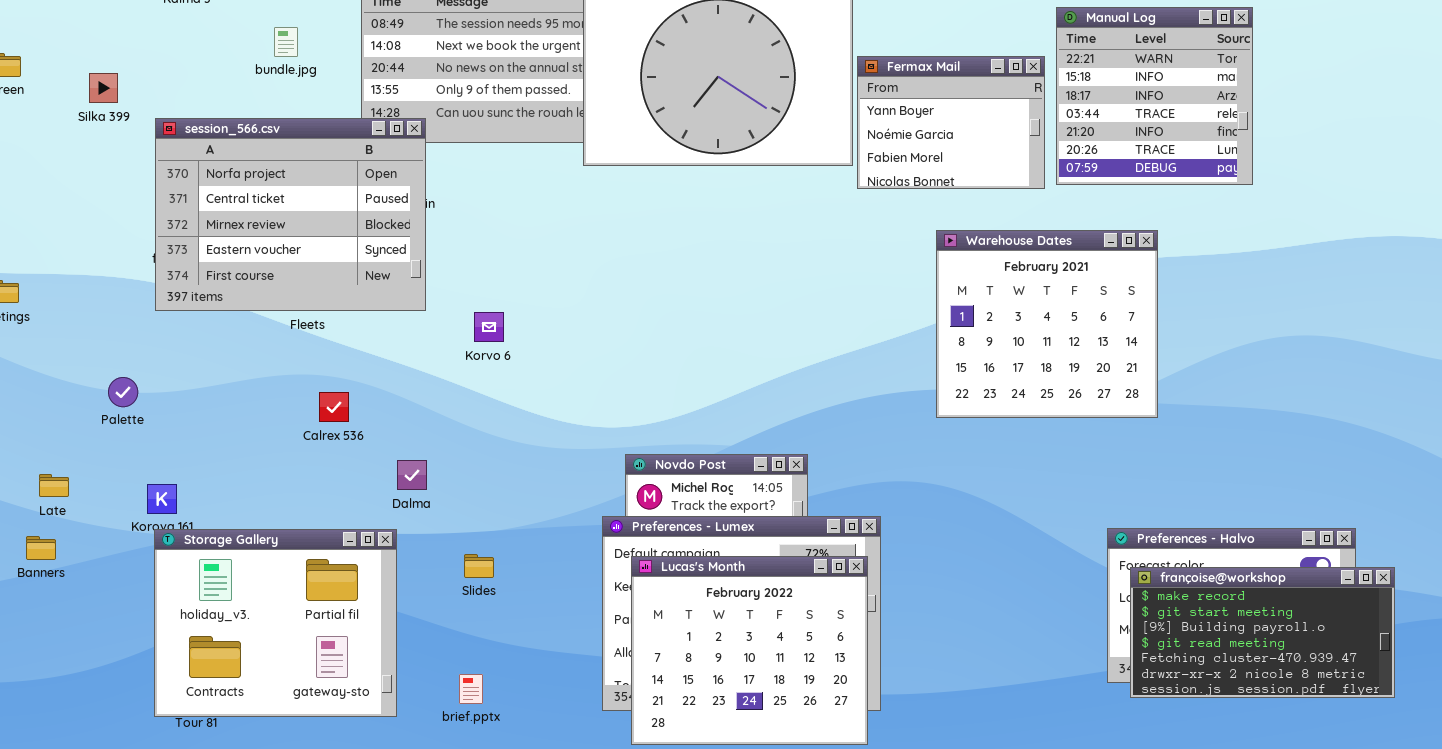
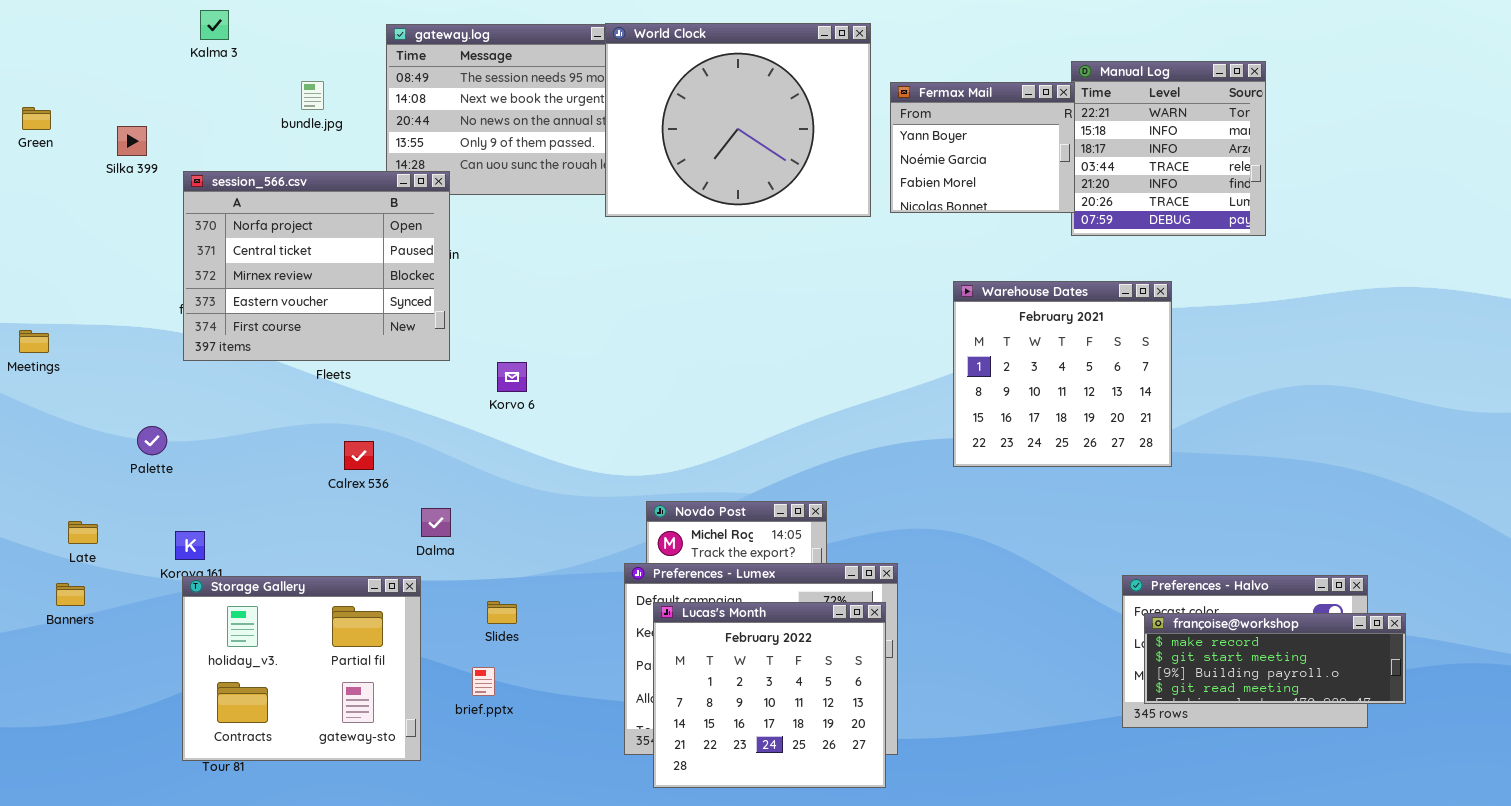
Fermax Mail: [857,56,1045,189] -> [890,82,1075,213], moved
françoise@workshop: [1130,567,1395,698] -> [1144,613,1406,704], resized
brief.pptx: [459,674,483,704] -> [472,667,495,696], moved

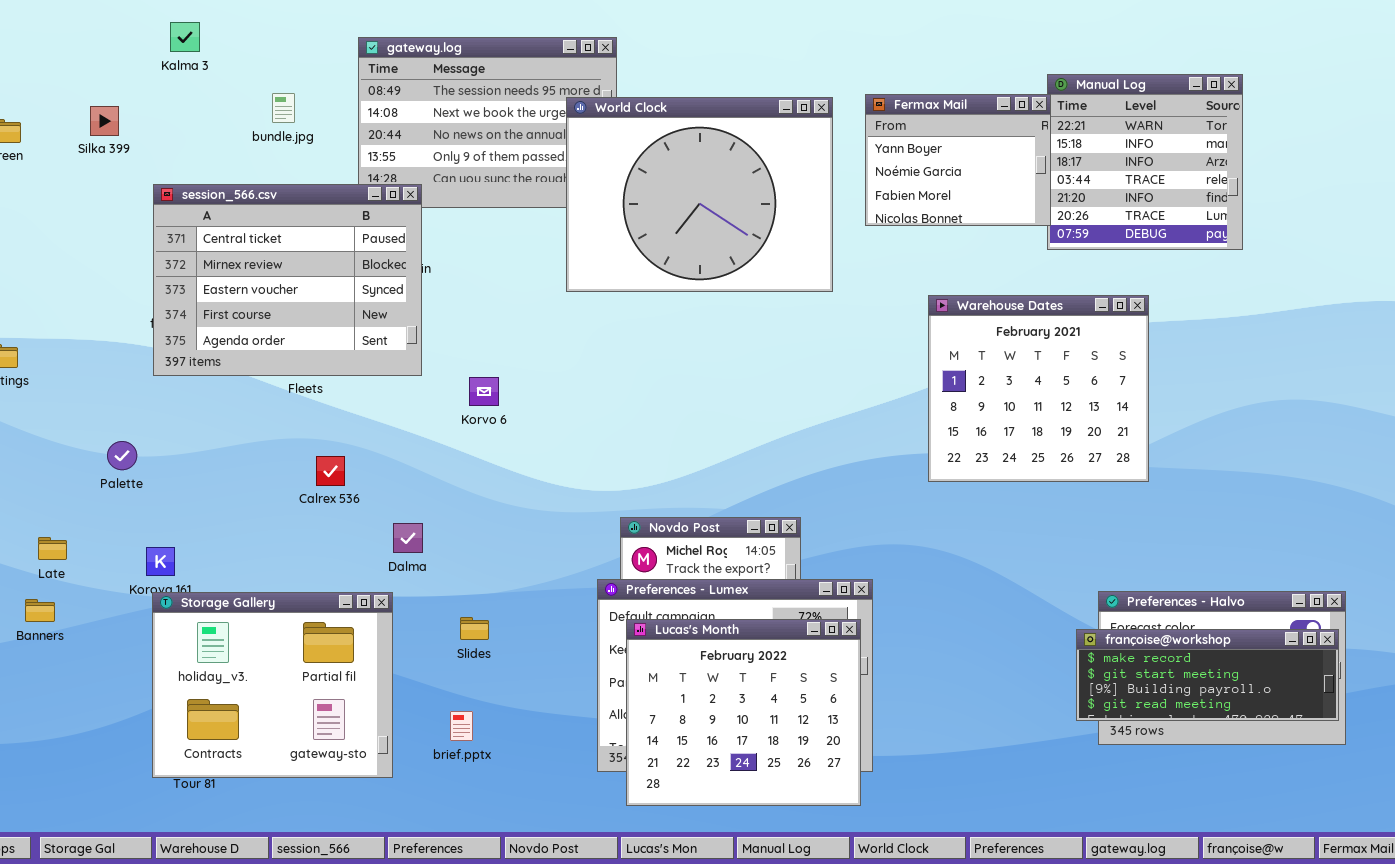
World Clock: [605,23,871,217] -> [566,97,833,292], moved
Silka 399: [117,126,147,156] -> [90,106,119,136], moved
session_566.csv: [183,171,450,361] -> [153,184,422,376], scrolled down 1 row
françoise@workshop: [1144,613,1406,704] -> [1076,629,1339,721], moved
brief.pptx: [472,667,495,696] -> [450,711,473,741], moved

